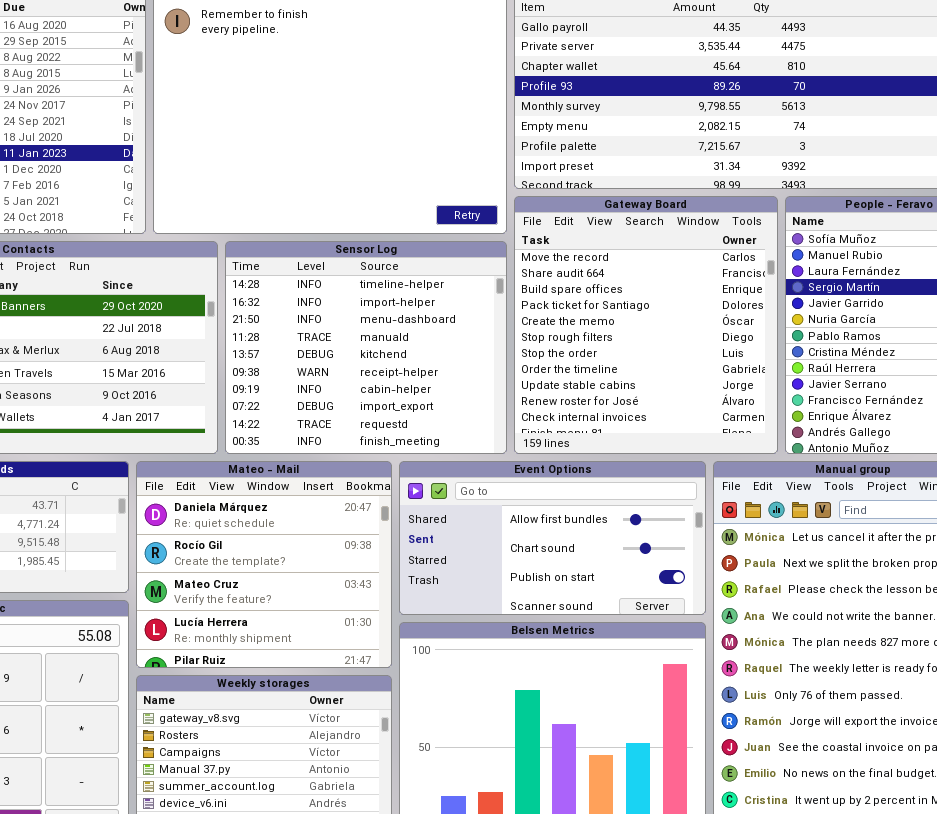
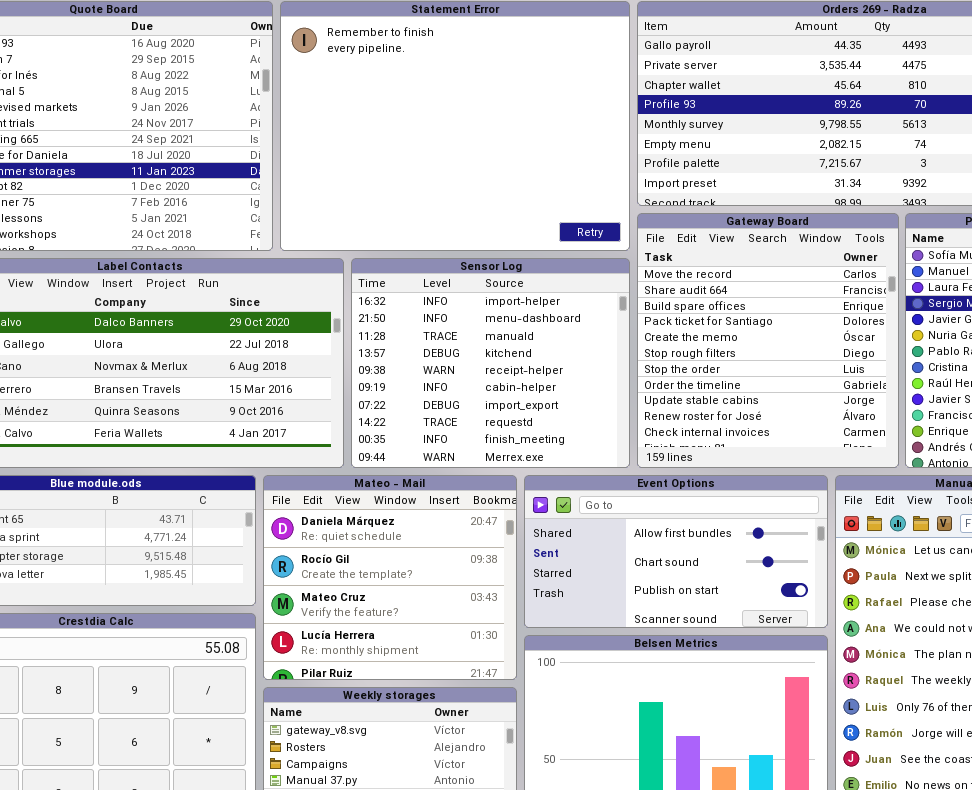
Sensor Log: [225,241,507,454] -> [351,258,630,468], scrolled down 1 row

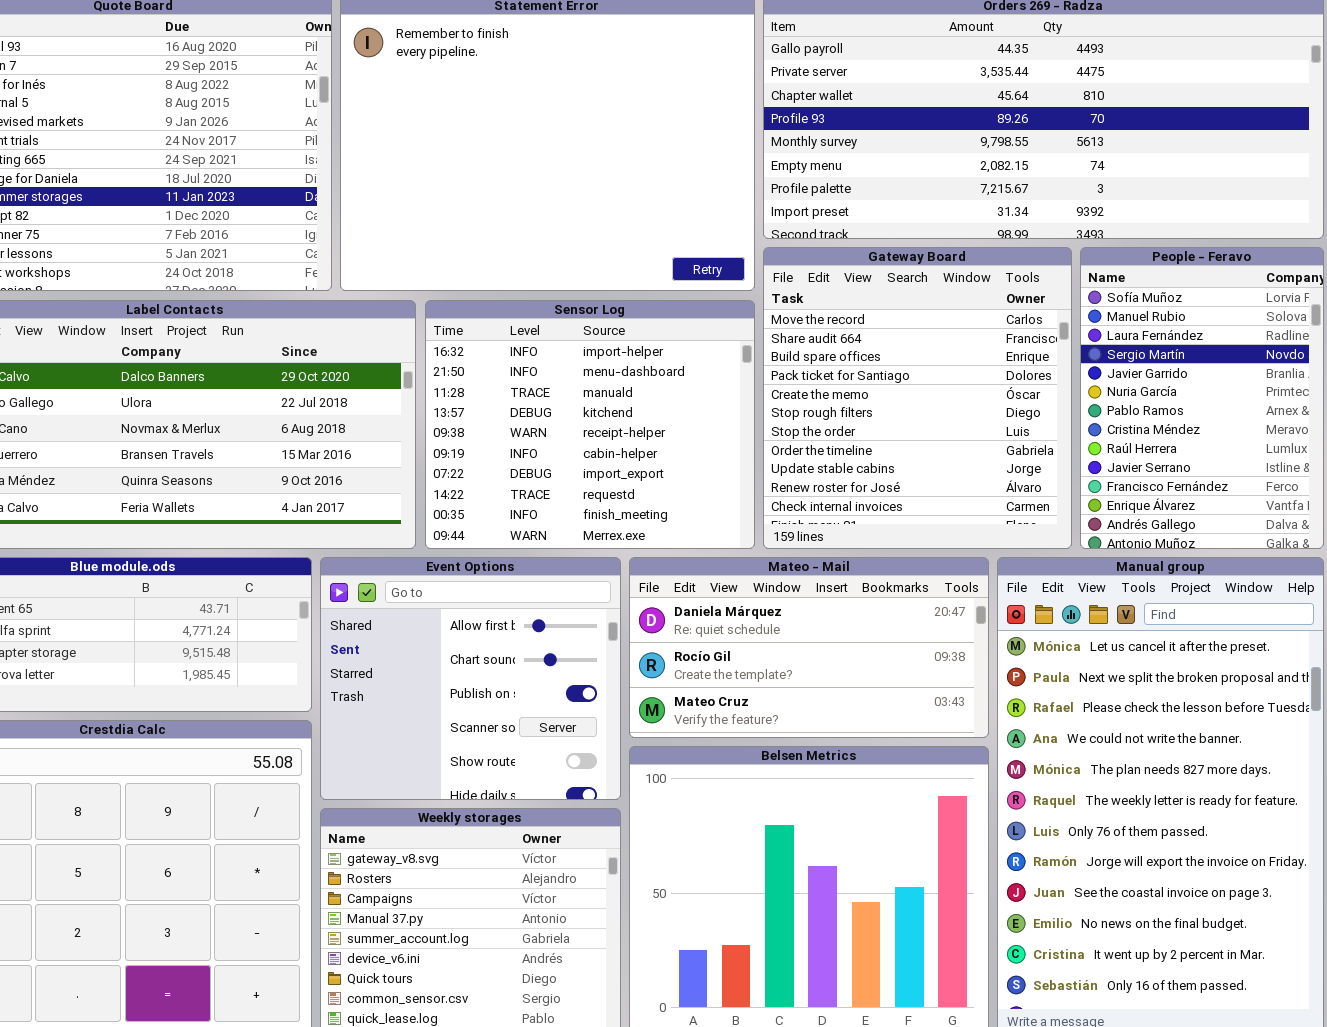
Mateo - Mail: [263,475,517,680] -> [629,557,989,738], moved, resized
Event Options: [524,475,828,628] -> [320,557,621,800], moved, resized

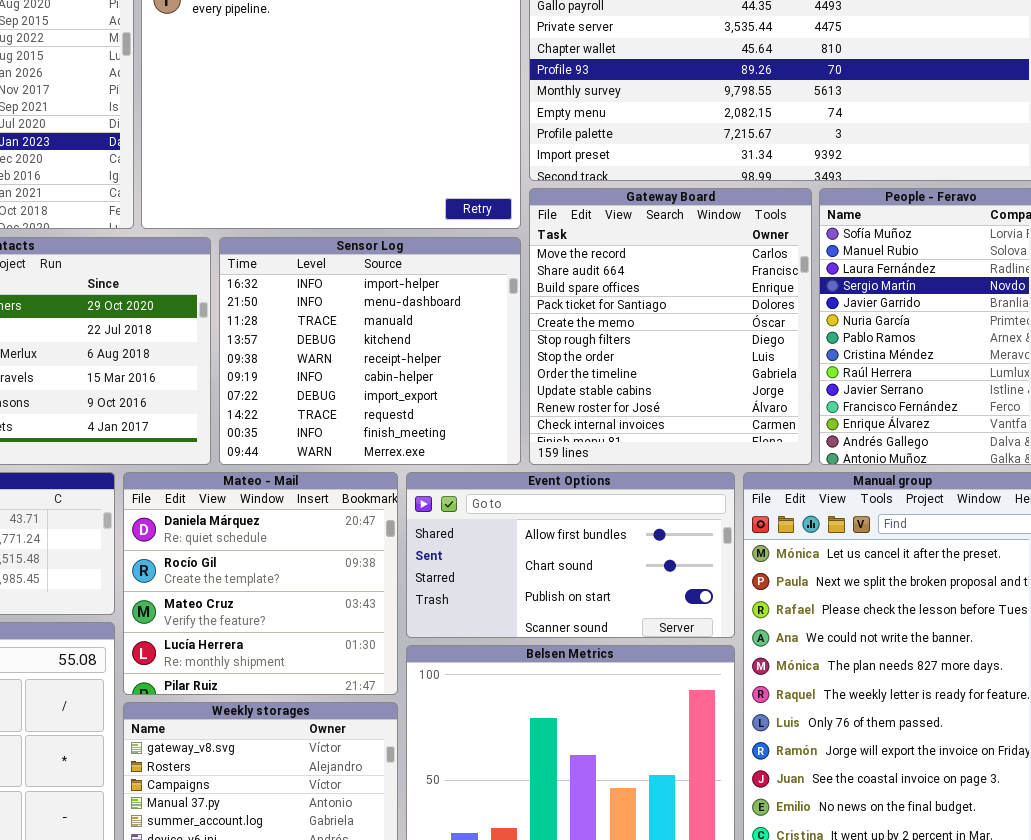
Event Options: [320,557,621,800] -> [406,472,735,638], moved, resized
Mateo - Mail: [629,557,989,738] -> [123,472,398,695], moved, resized

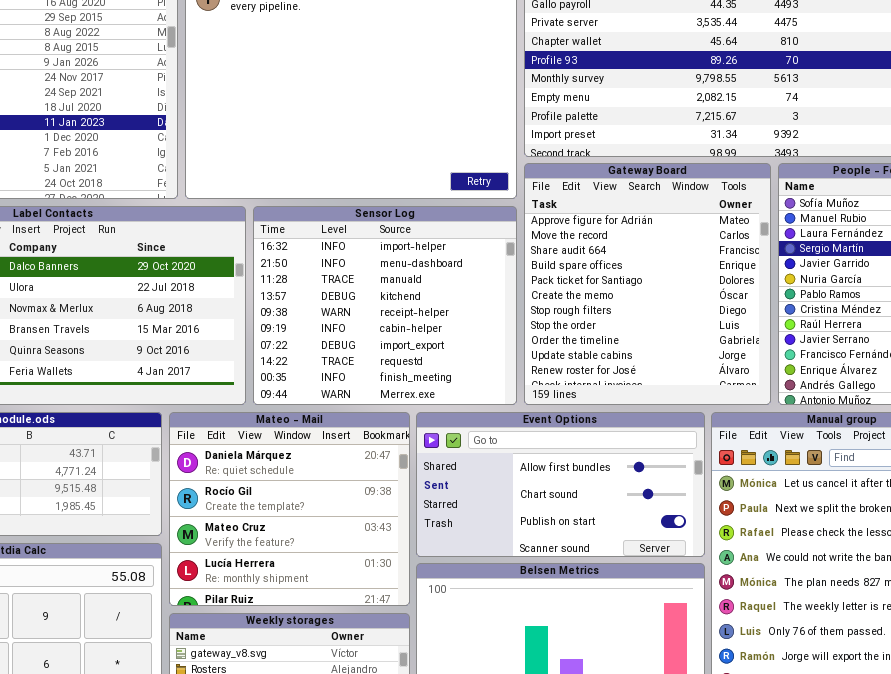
Gateway Board: [529,188,812,465] -> [524,163,771,405], scrolled up 1 row

